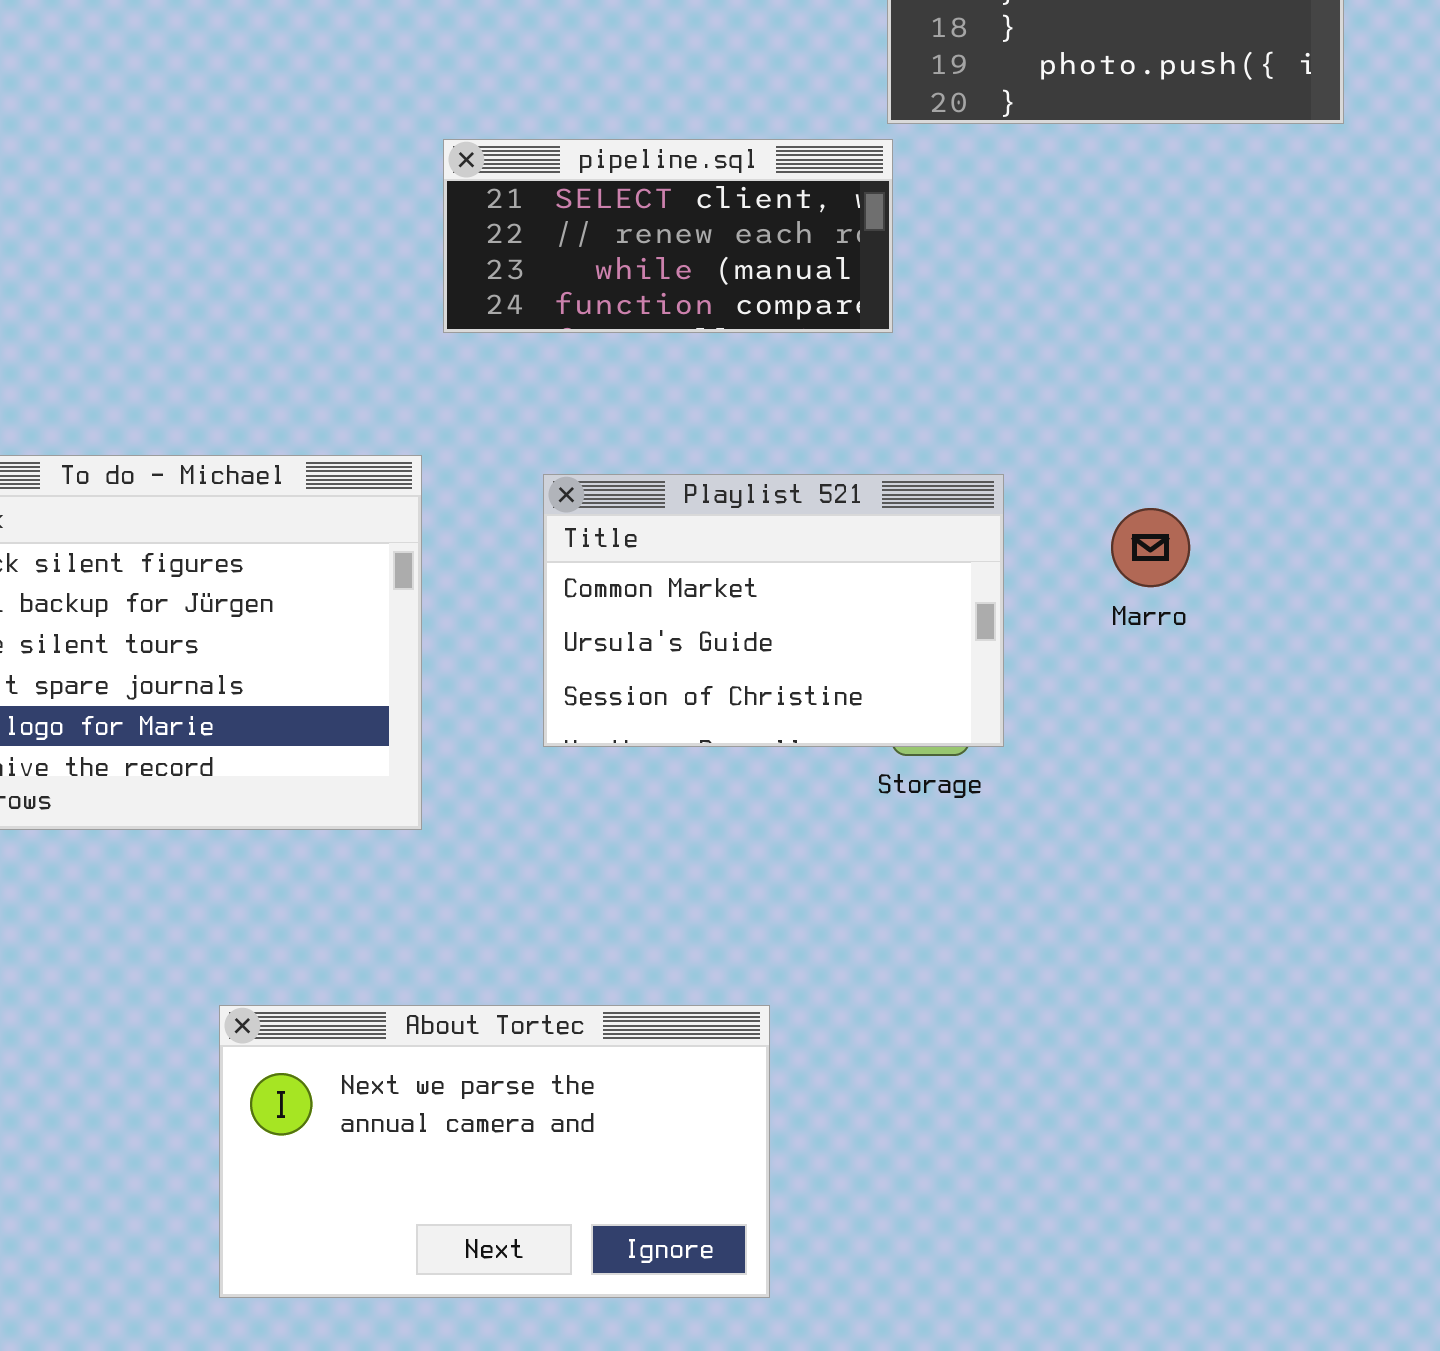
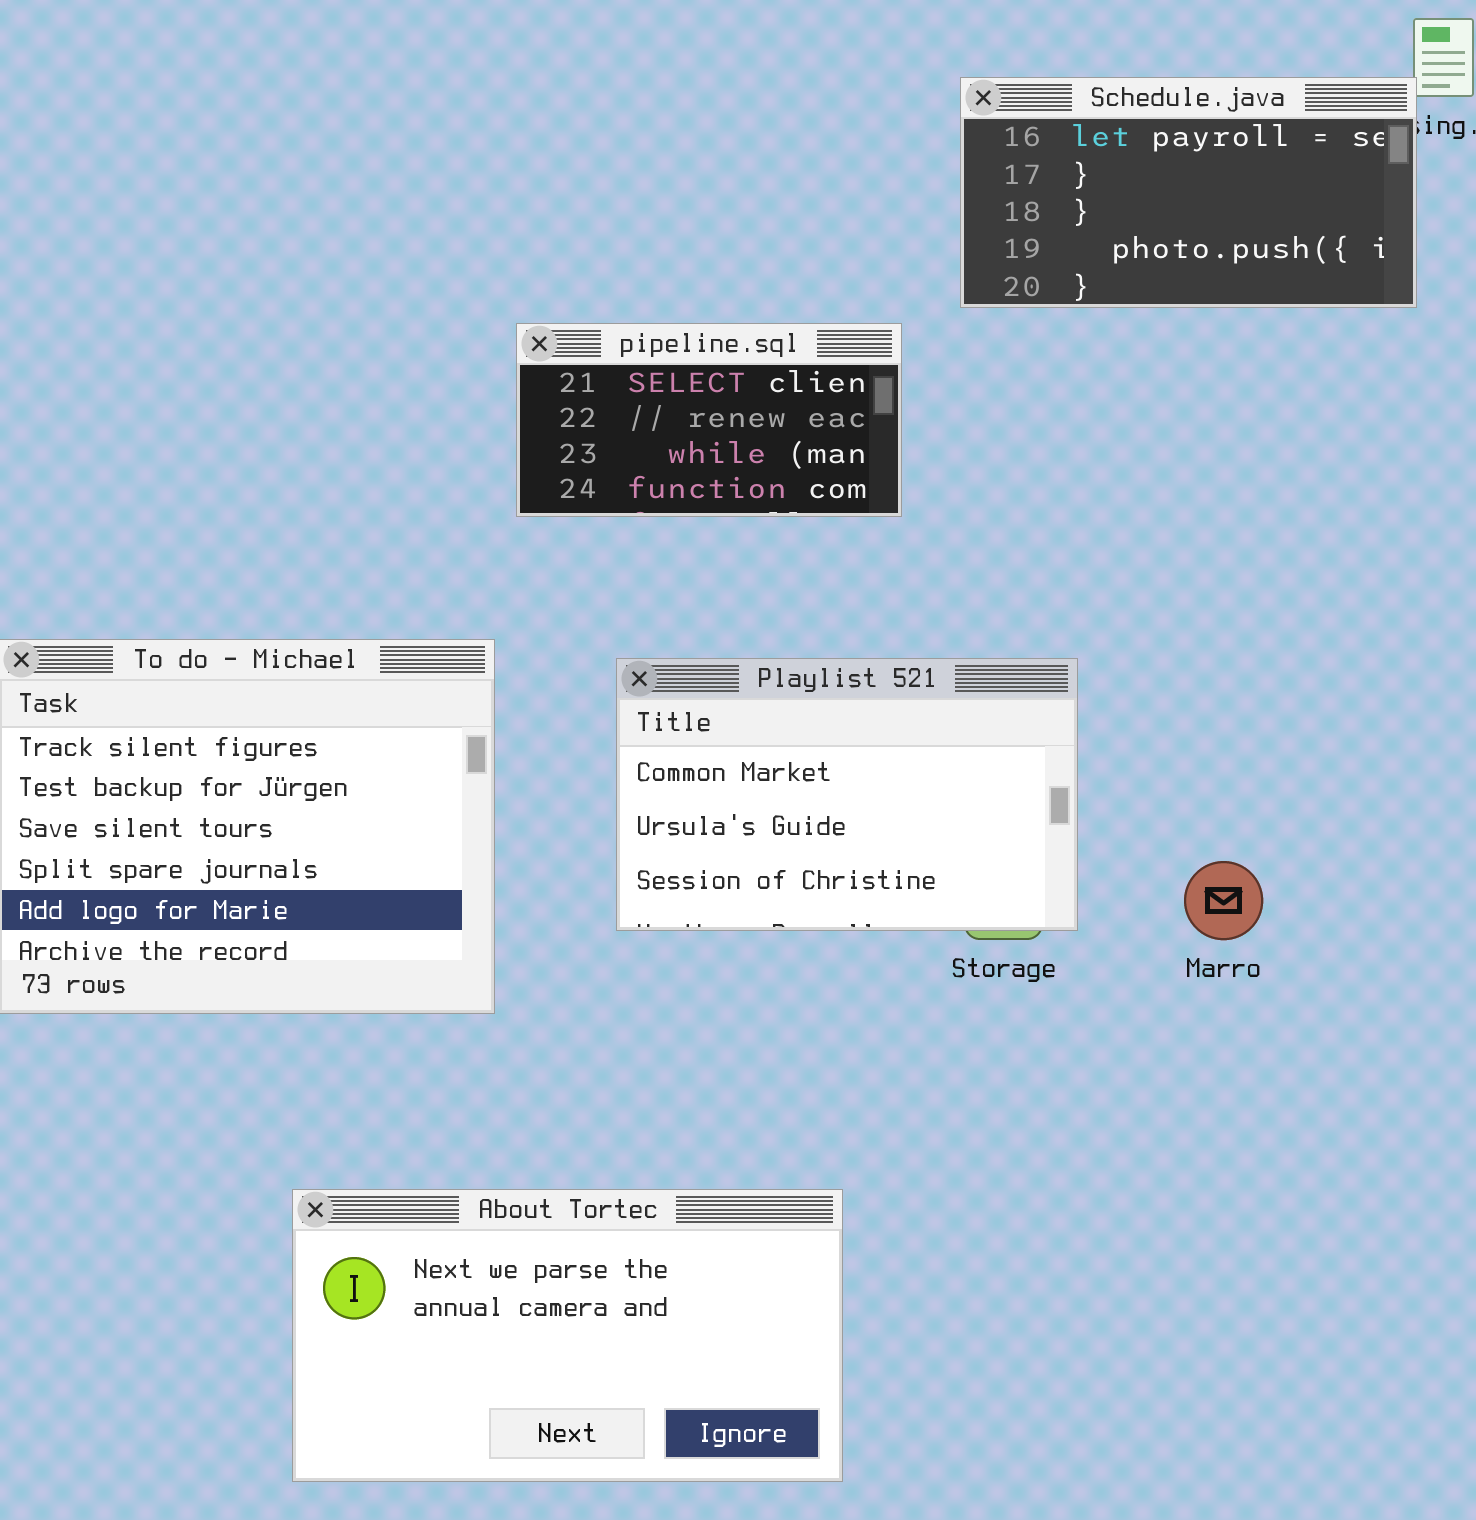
pipeline.sql: [443,139,893,333] -> [516,323,902,517], resized
Marro: [1111,508,1190,587] -> [1184,861,1263,940], moved

